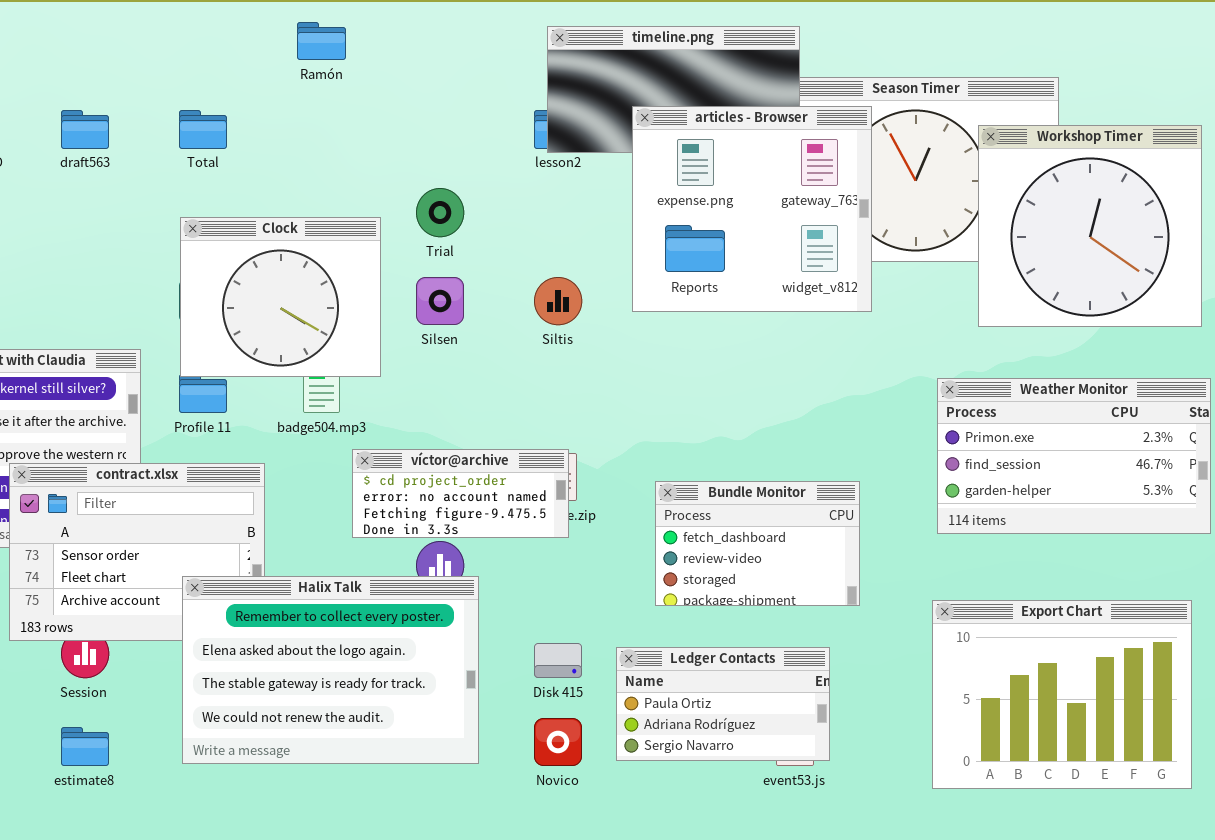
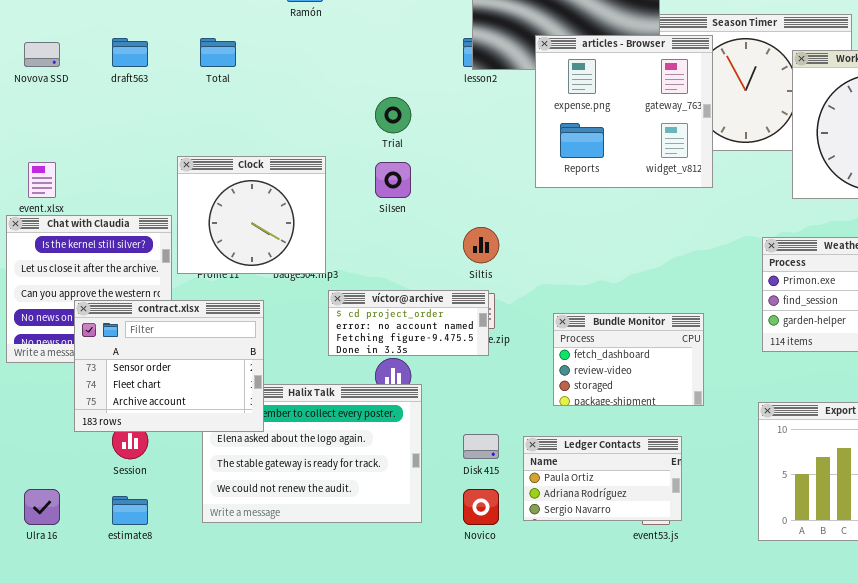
Clock: [180,217,381,377] -> [177,156,326,274], moved
Siltis: [534,277,582,325] -> [463,227,499,263], moved
contract.xlsx: [9,463,265,641] -> [74,300,264,432], raised

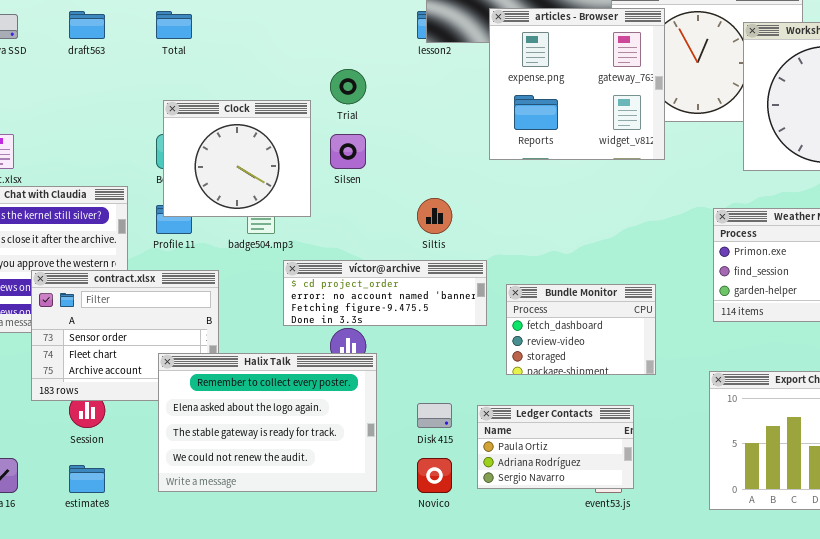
Clock: [177,156,326,274] -> [163,100,311,217], moved
víctor@archive: [328,290,489,356] -> [283,260,487,326], resized
Halix Talk: [202,384,422,523] -> [158,353,377,492], raised

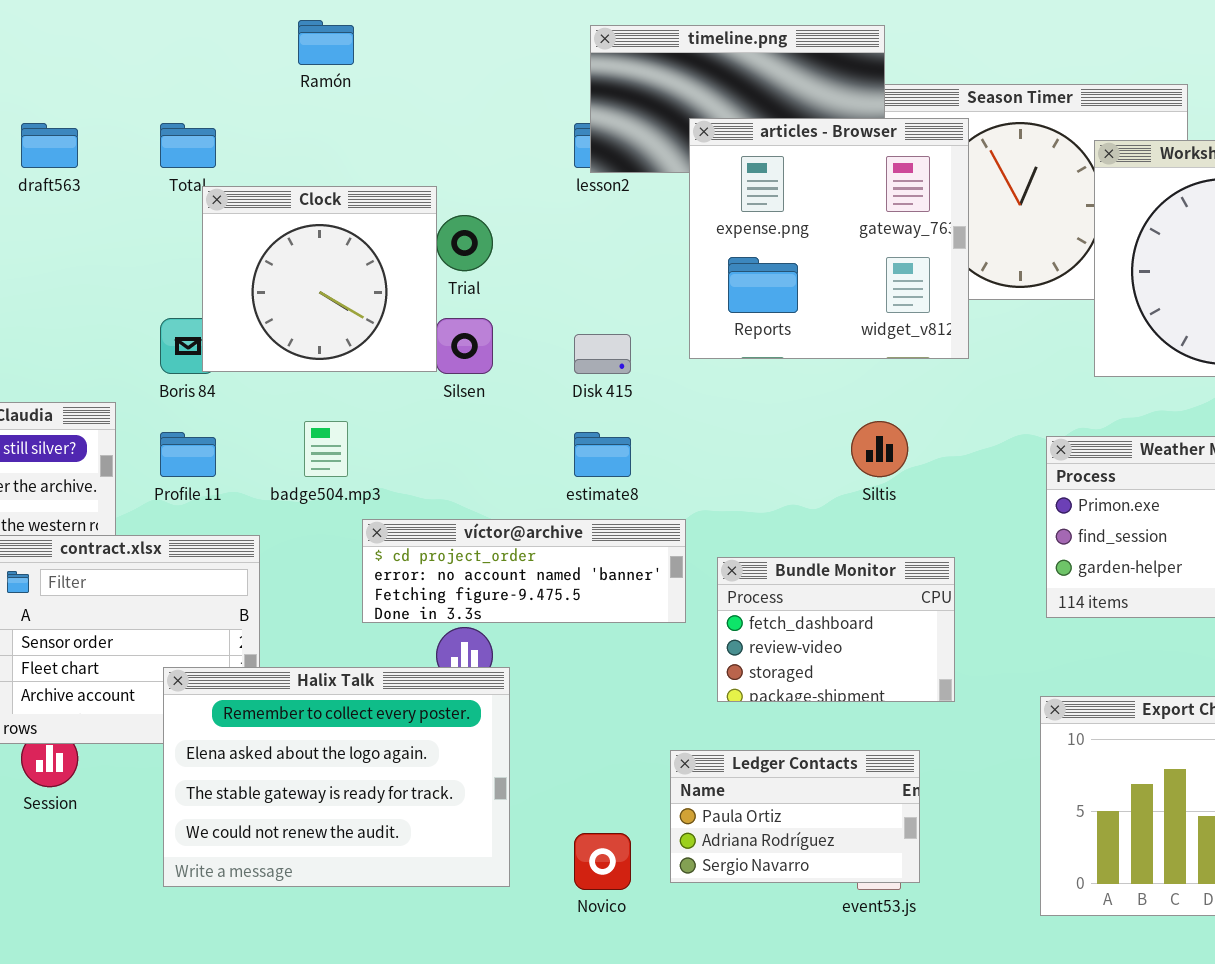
Clock: [163,100,311,217] -> [202,186,437,372], moved
Siltis: [417,198,452,234] -> [851,421,908,477], moved
Disk 415: [417,403,452,428] -> [574,334,631,374], moved
estimate8: [69,465,105,493] -> [574,432,631,477], moved

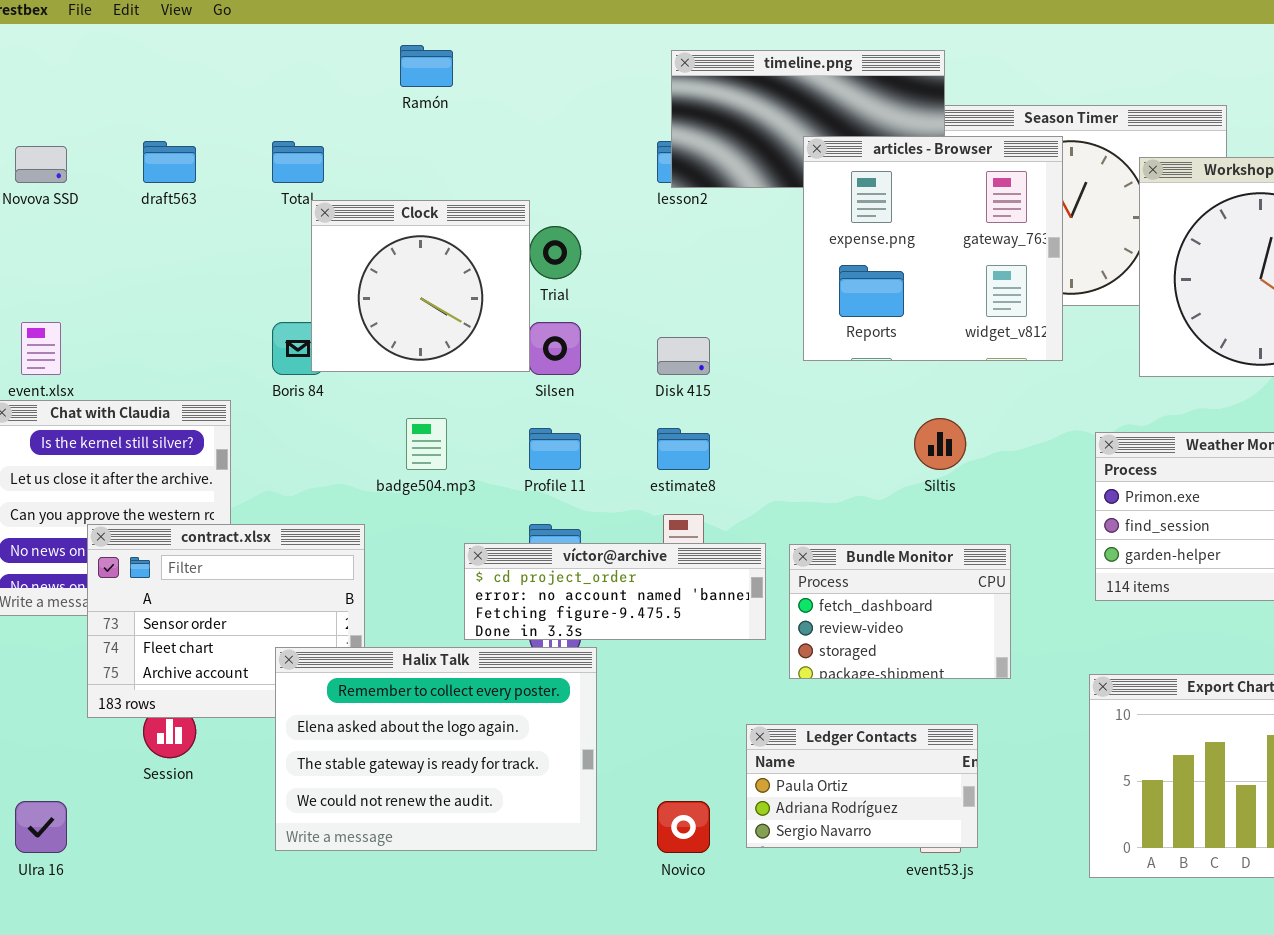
articles - Browser: [689,118,969,359] -> [803,136,1063,361], moved
Profile 11: [160,432,216,477] -> [529,428,581,470], moved
víctor@archive: [362,519,686,623] -> [464,543,766,640], moved

